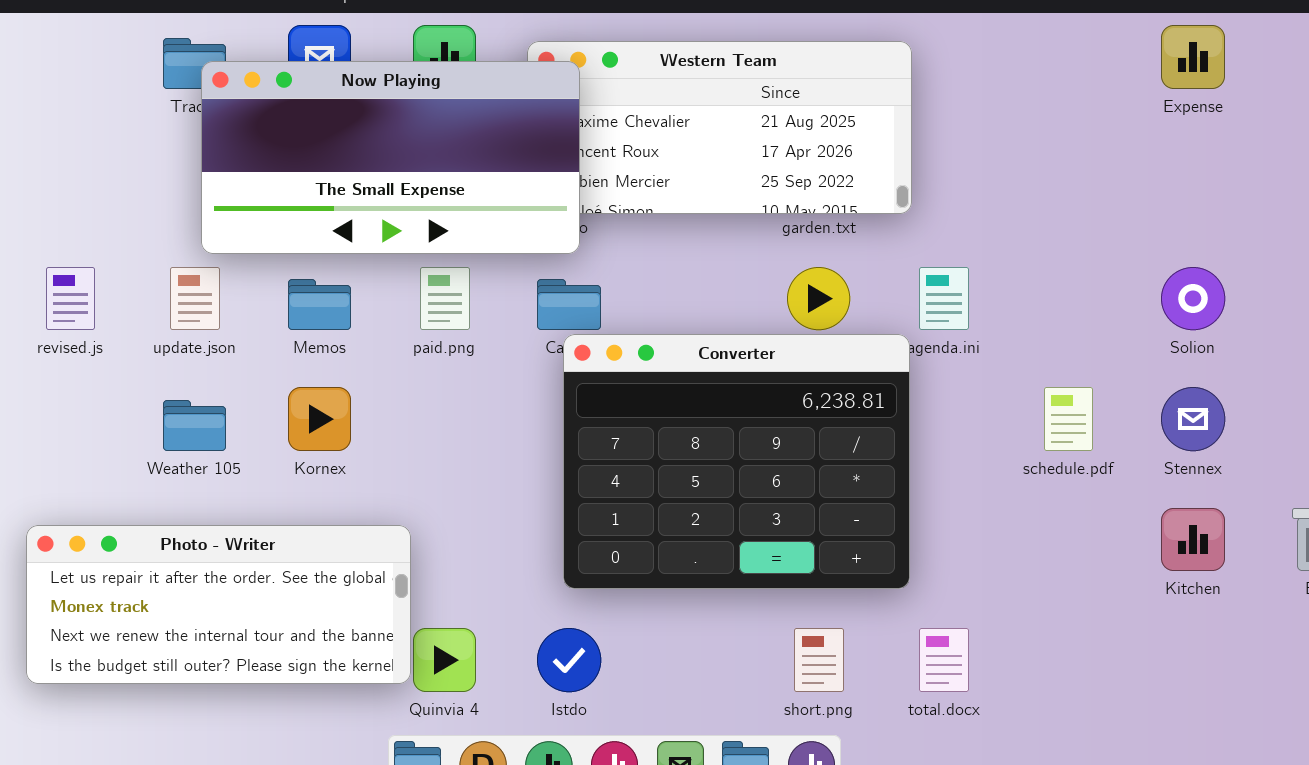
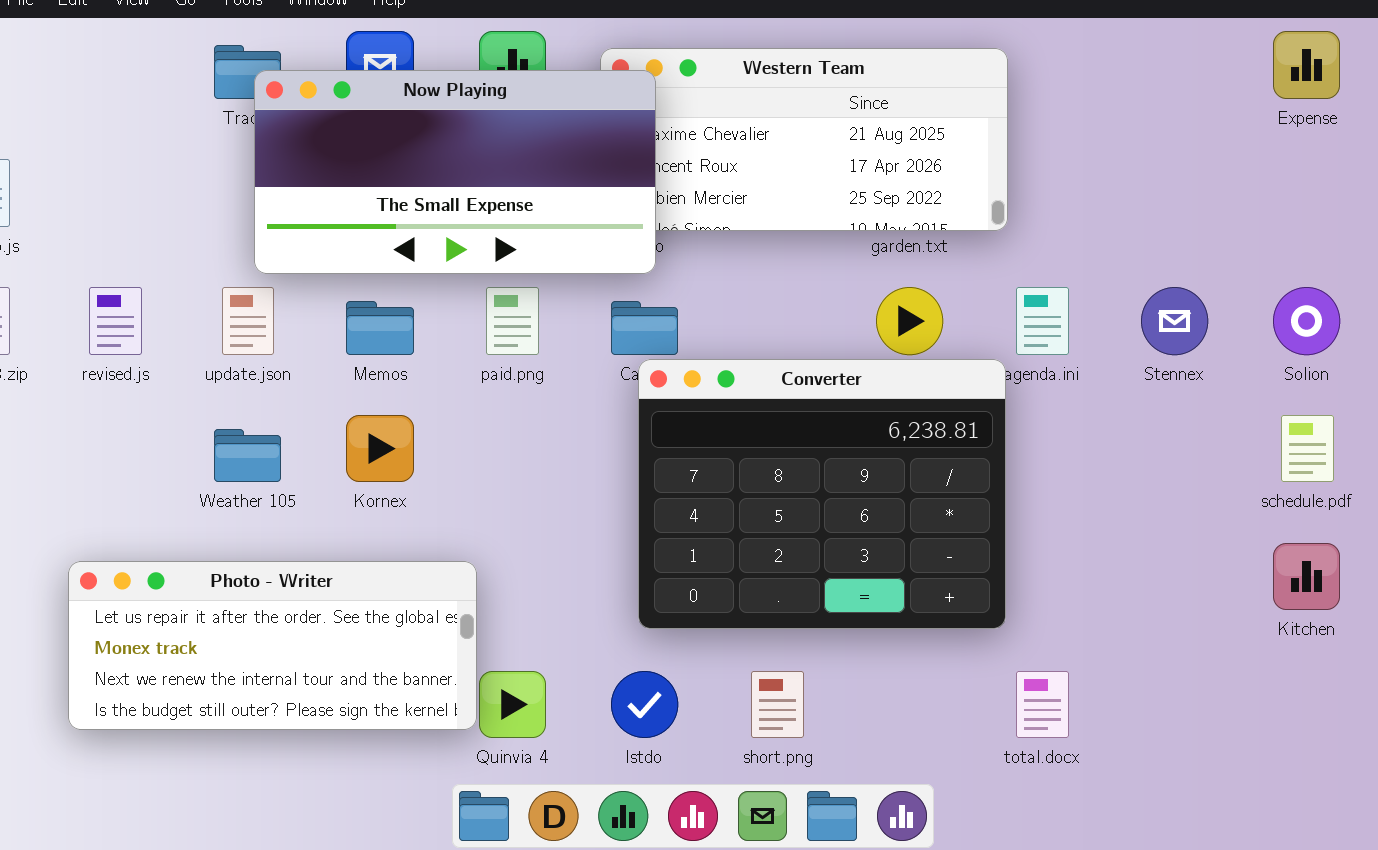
schedule.pdf: [1044,387,1093,451] -> [1281,415,1334,482], moved
Stennex: [1161,387,1225,451] -> [1141,287,1208,355], moved
short.png: [794,628,844,692] -> [751,671,804,738], moved

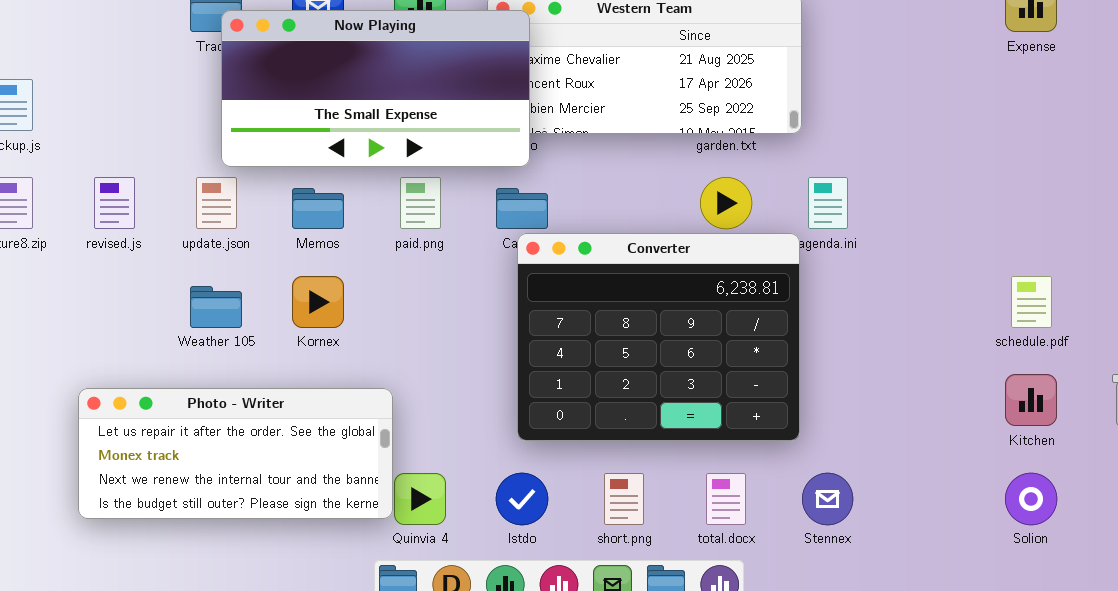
Stennex: [1141,287,1208,355] -> [802,473,853,525], moved
Solion: [1273,287,1340,355] -> [1005,473,1057,525], moved
total.docx: [1016,671,1069,738] -> [706,473,746,525], moved

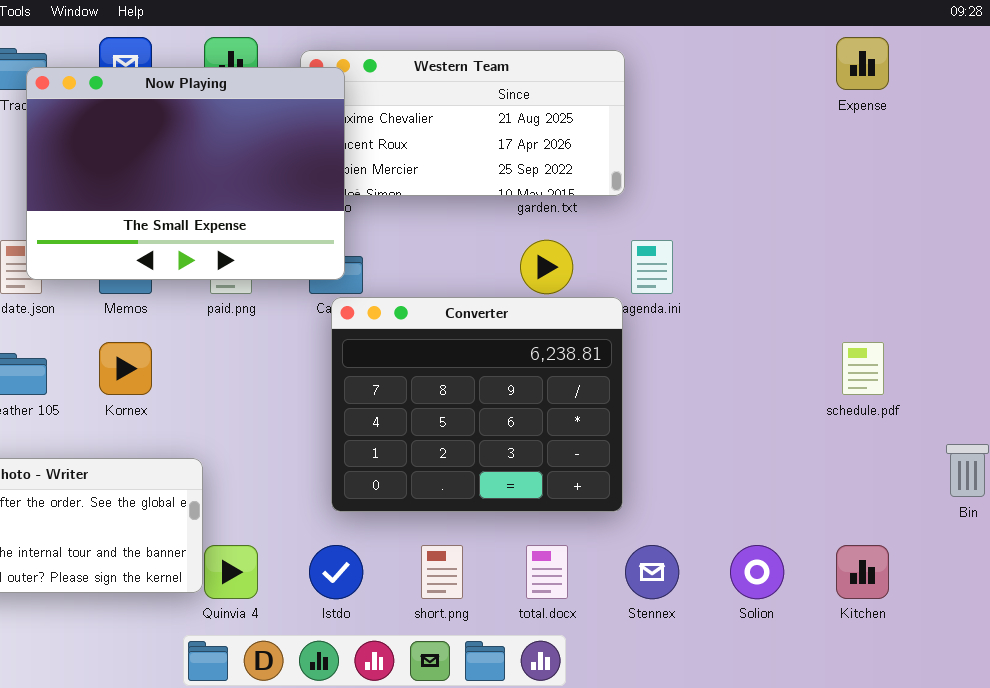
Now Playing: [221,10,530,167] -> [26,67,345,280], resized
Kitchen: [1005,374,1057,426] -> [836,545,889,599], moved
Solion: [1005,473,1057,525] -> [730,545,784,599], moved

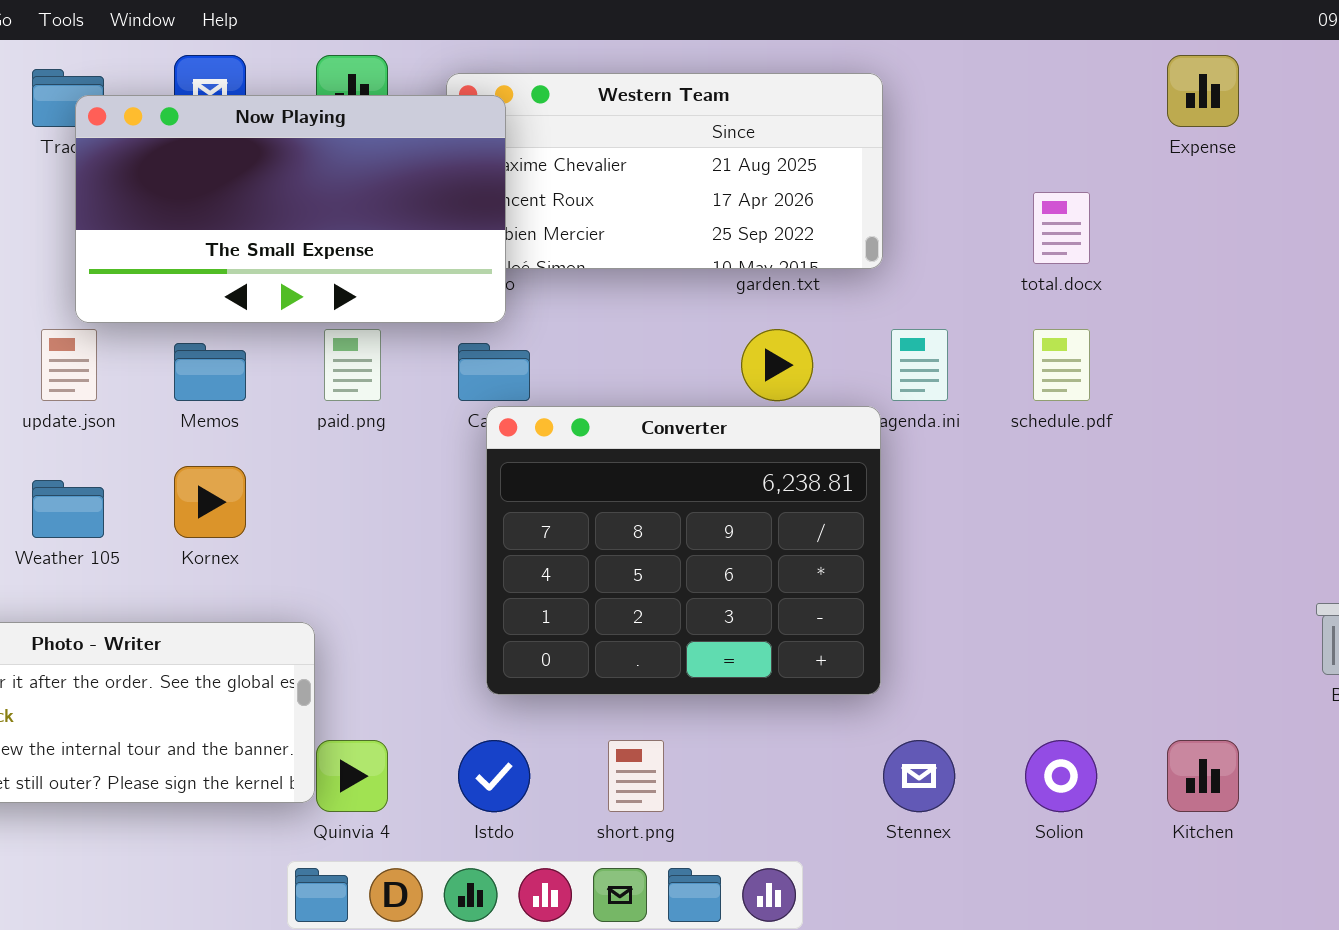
Now Playing: [26,67,345,280] -> [75,95,506,323], resized
schedule.pdf: [842,342,884,395] -> [1033,329,1090,401], moved
total.docx: [526,545,568,599] -> [1033,192,1090,264], moved

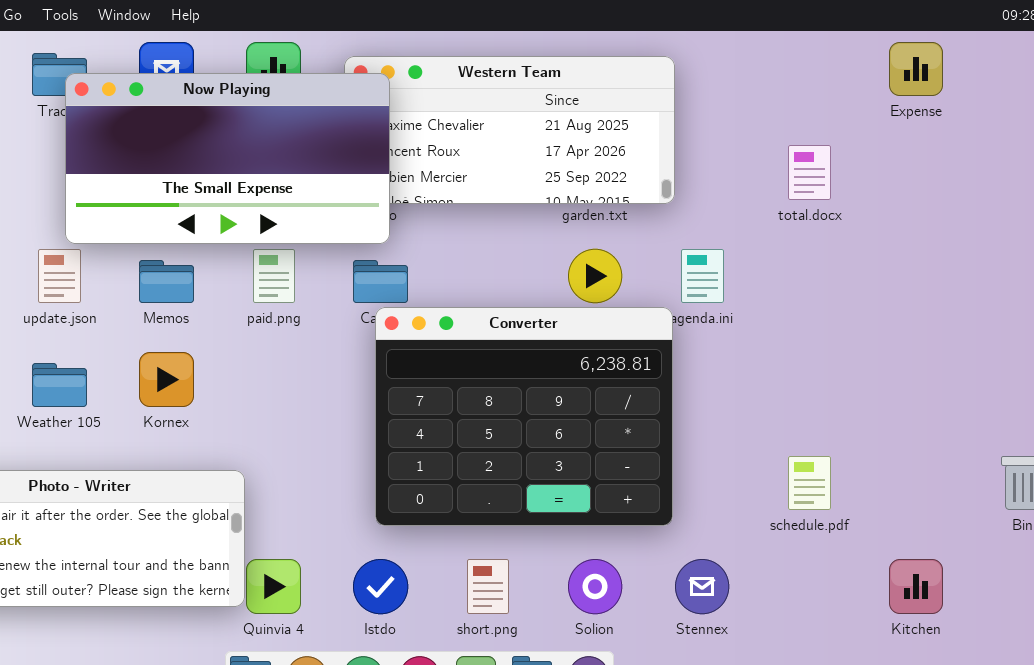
schedule.pdf: [1033,329,1090,401] -> [788,456,831,510], moved
Solion: [1025,740,1097,812] -> [568,559,622,614], moved

